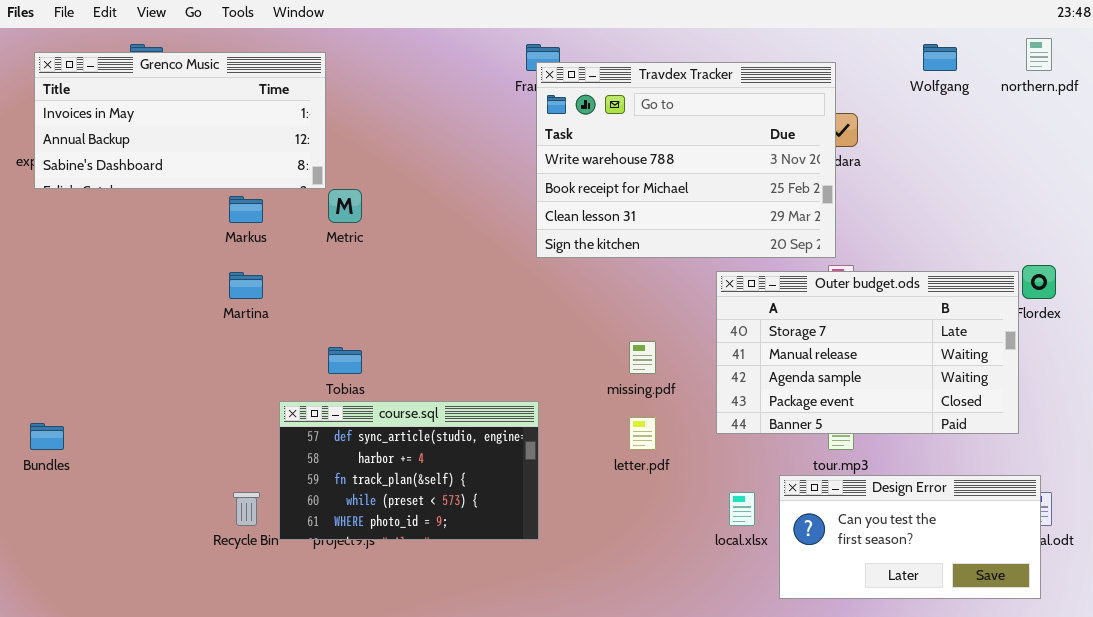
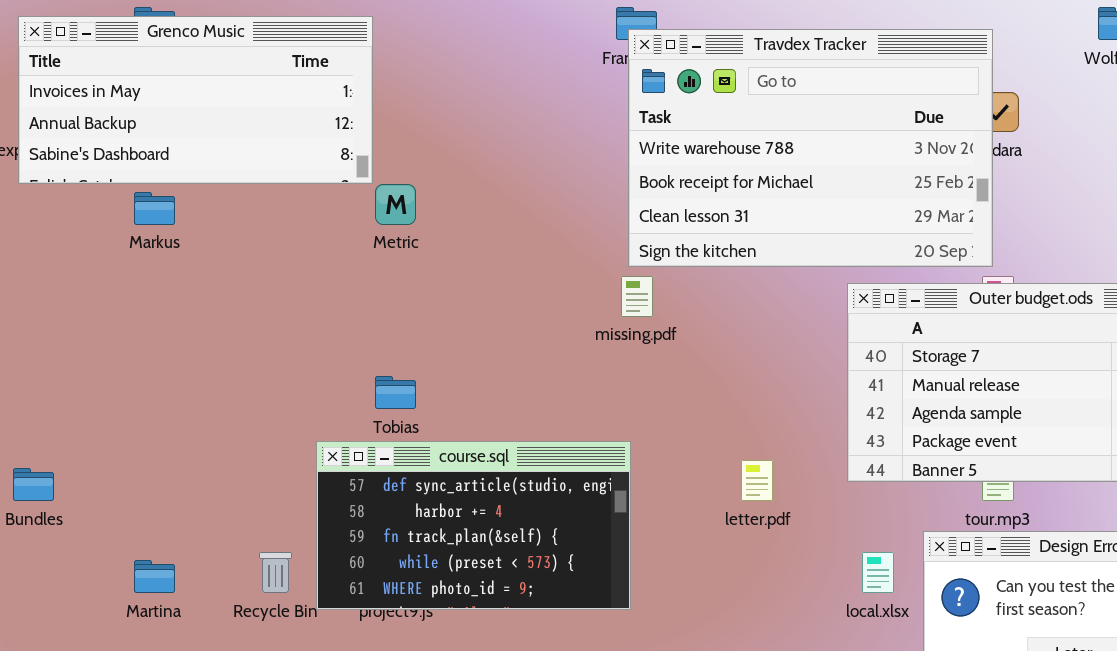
Markus: [229,196,263,223] -> [134,192,175,225], moved
Martina: [229,272,263,299] -> [134,560,175,593], moved
missing.pdf: [629,341,656,374] -> [621,276,653,317], moved

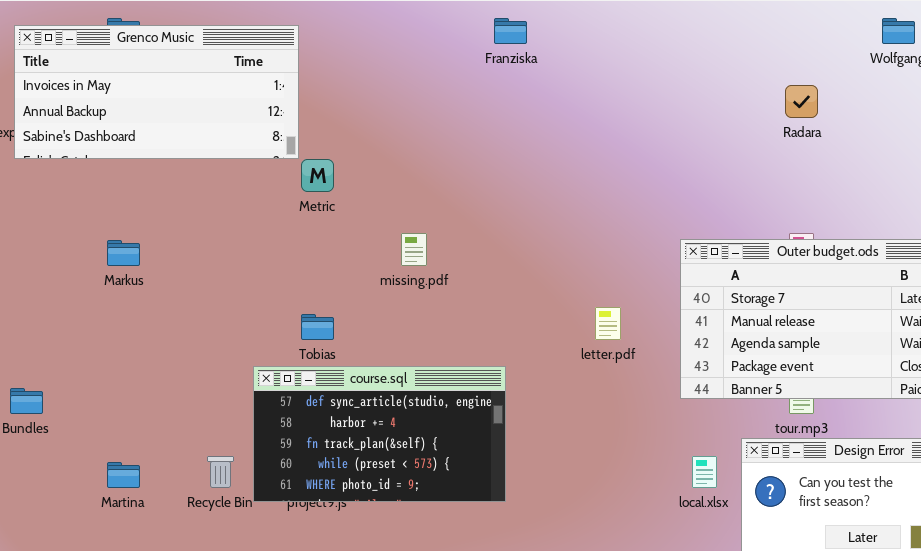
Travdex Tracker: [628,29,993,267] -> none, closed
Markus: [134,192,175,225] -> [107,240,140,266], moved
missing.pdf: [621,276,653,317] -> [401,233,427,266], moved
letter.pdf: [741,460,773,501] -> [595,307,621,340], moved

